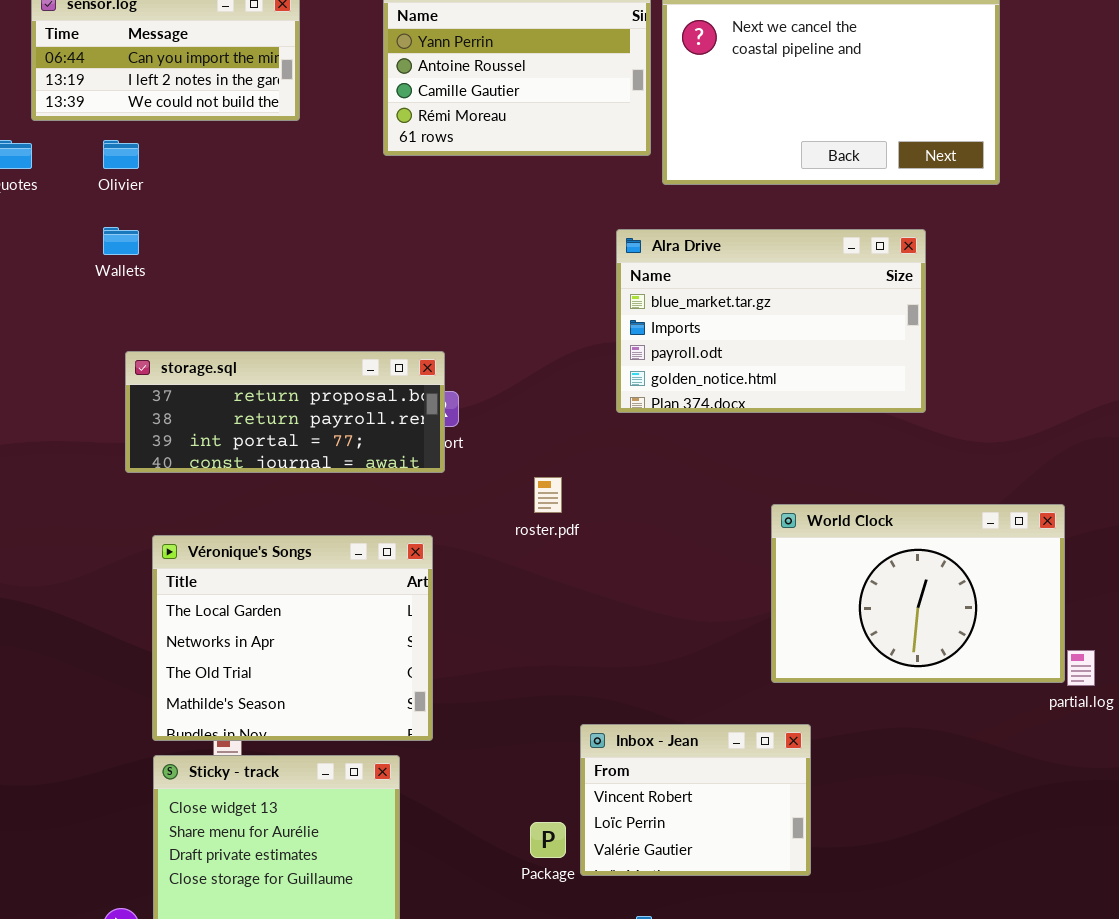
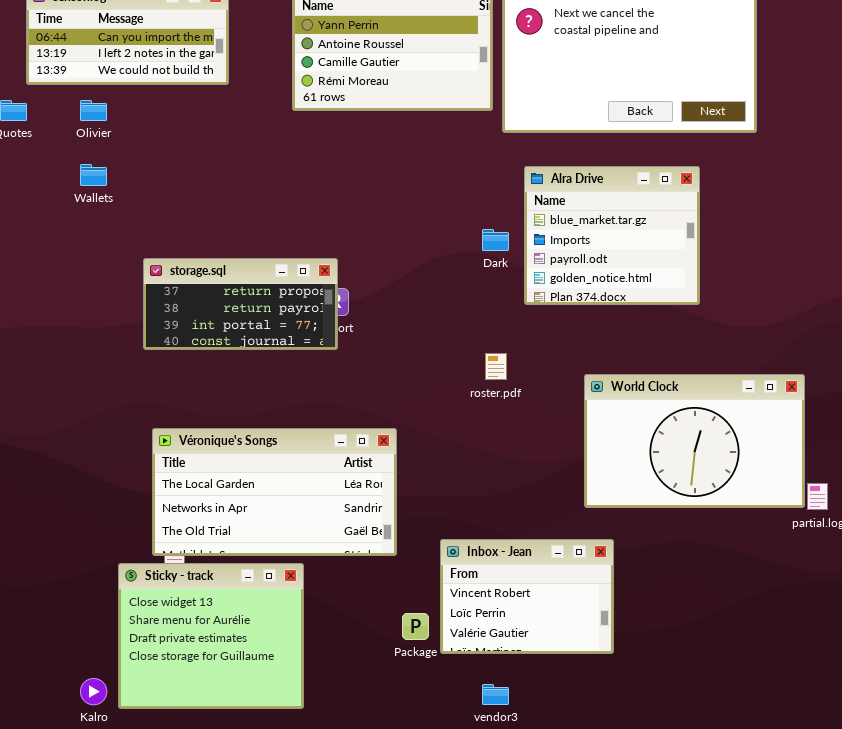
Alra Drive: [616,229,926,413] -> [524,166,700,305], resized
storage.sql: [125,351,445,473] -> [143,258,338,350], resized
roster.pdf: [534,477,562,513] -> [485,353,507,380], moved
Véronique's Songs: [152,535,433,741] -> [152,428,397,556], moved, resized

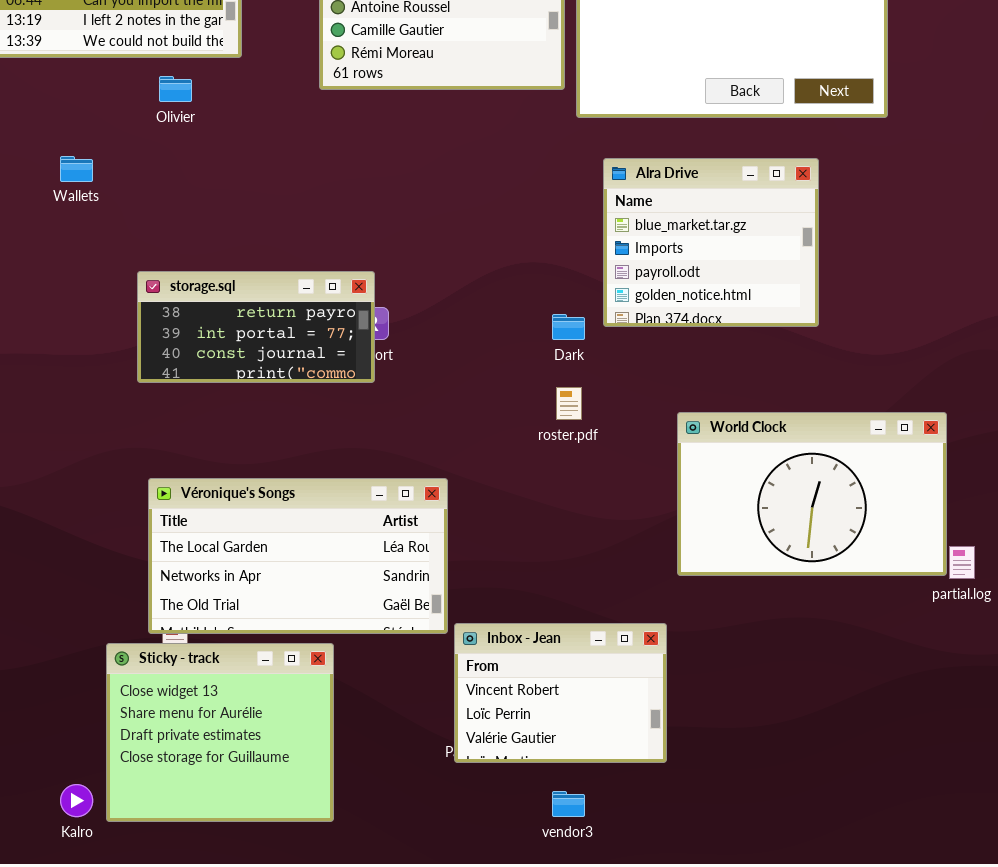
Olivier: [80,100,107,121] -> [159,76,192,102], moved
Dark: [482,229,509,251] -> [552,314,585,340], moved
storage.sql: [143,258,338,350] -> [137,271,375,383], scrolled down 1 row
Inbox - Jean: [440,539,614,654] -> [454,623,667,763], moved

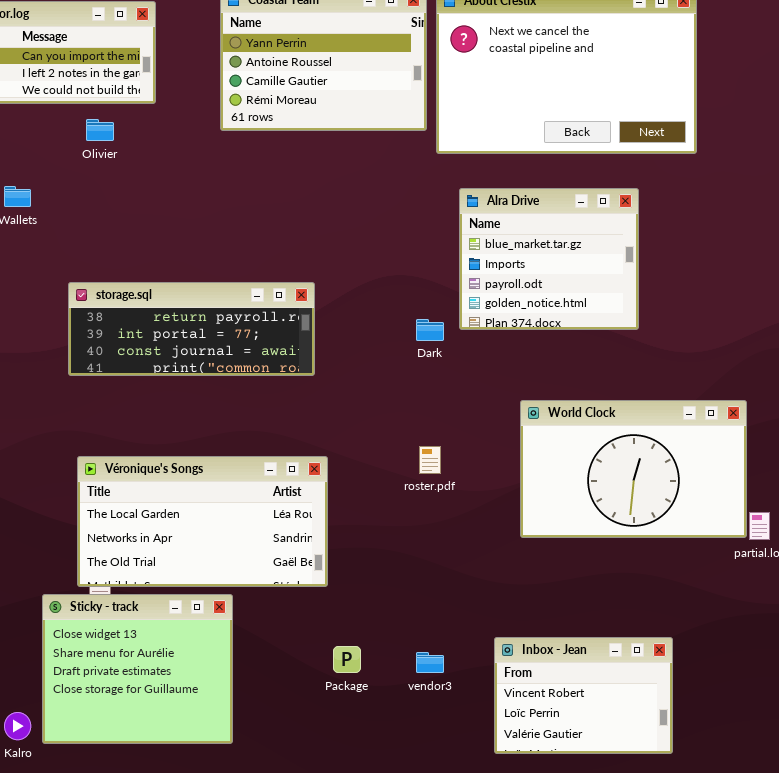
storage.sql: [137,271,375,383] -> [68,282,315,376], resized
roster.pdf: [556,387,582,420] -> [419,446,441,474], moved
Inbox - Jean: [454,623,667,763] -> [494,637,673,754], moved
vendor3: [552,791,585,817] -> [416,652,444,673], moved

